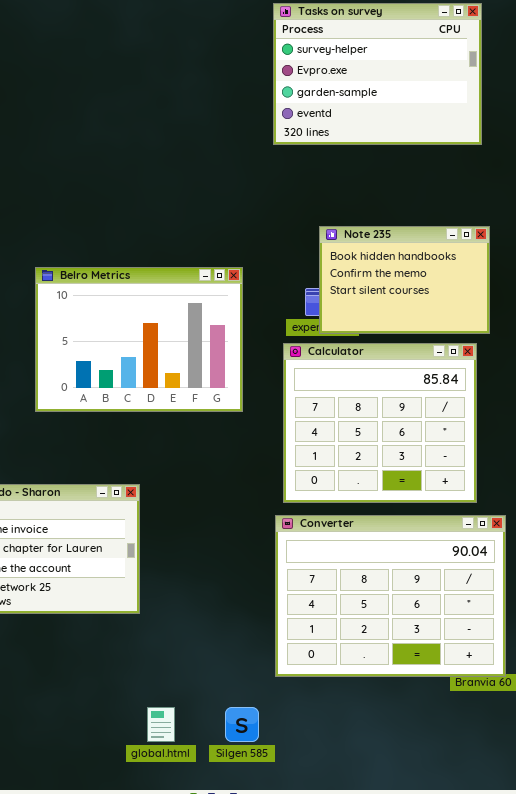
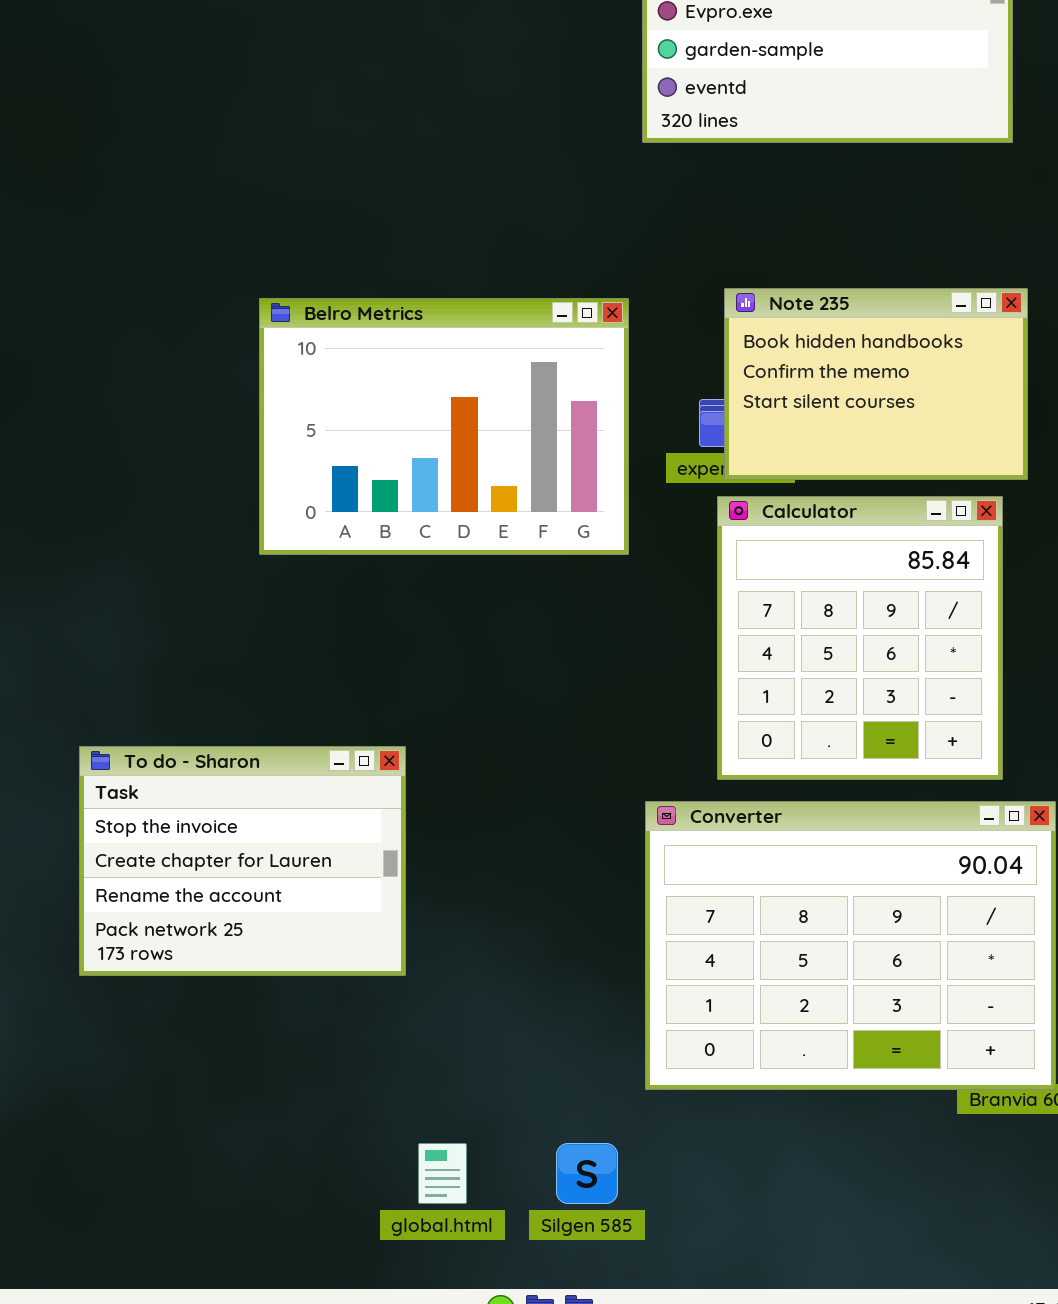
Belro Metrics: [35,267,243,412] -> [259,298,629,555], moved
Calculator: [283,343,477,503] -> [717,496,1003,780], resized

